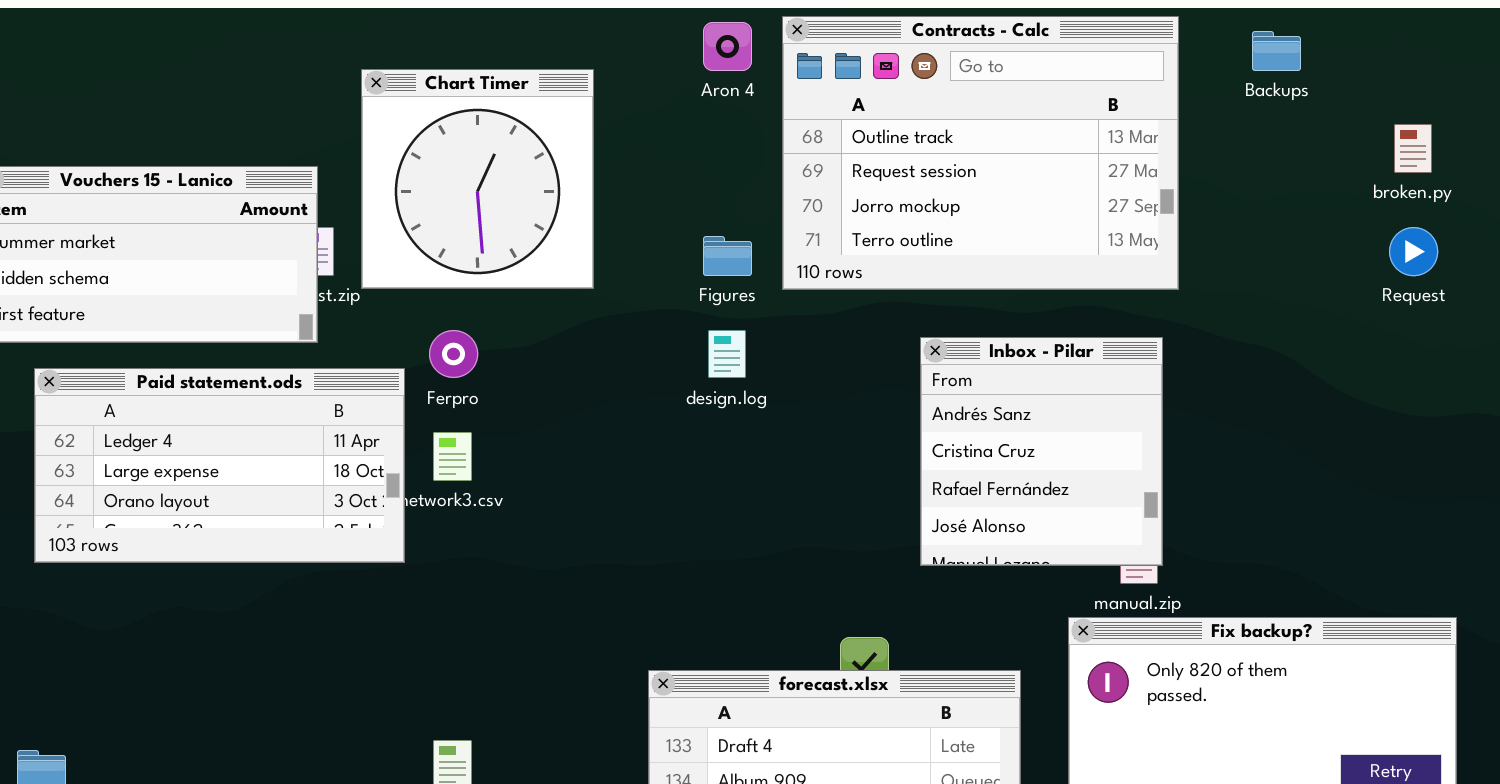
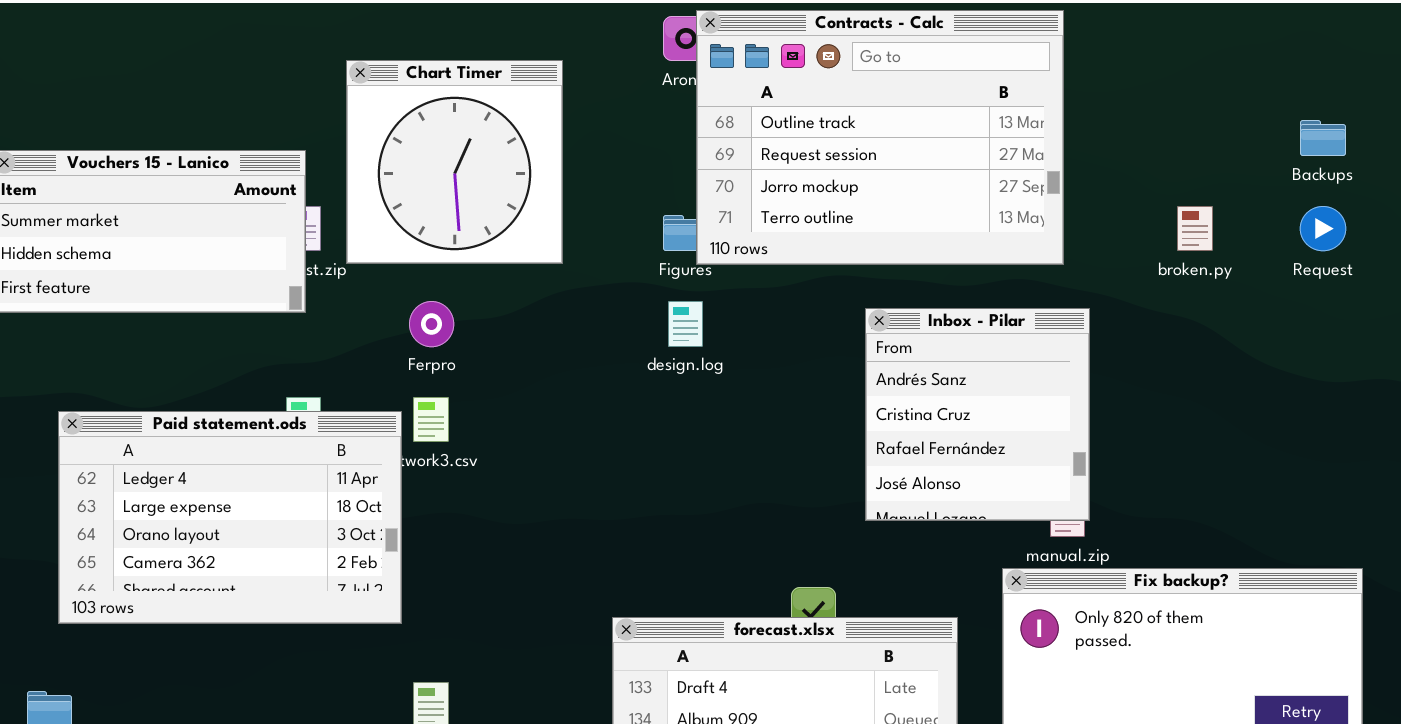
Contracts - Calc: [782,16,1179,290] -> [696,10,1064,265], moved
Backups: [1252,31,1301,71] -> [1300,120,1346,156], moved
broken.py: [1394,124,1432,173] -> [1177,206,1213,251], moved
Paid statement.ods: [34,368,405,563] -> [58,411,402,624], moved, resized

